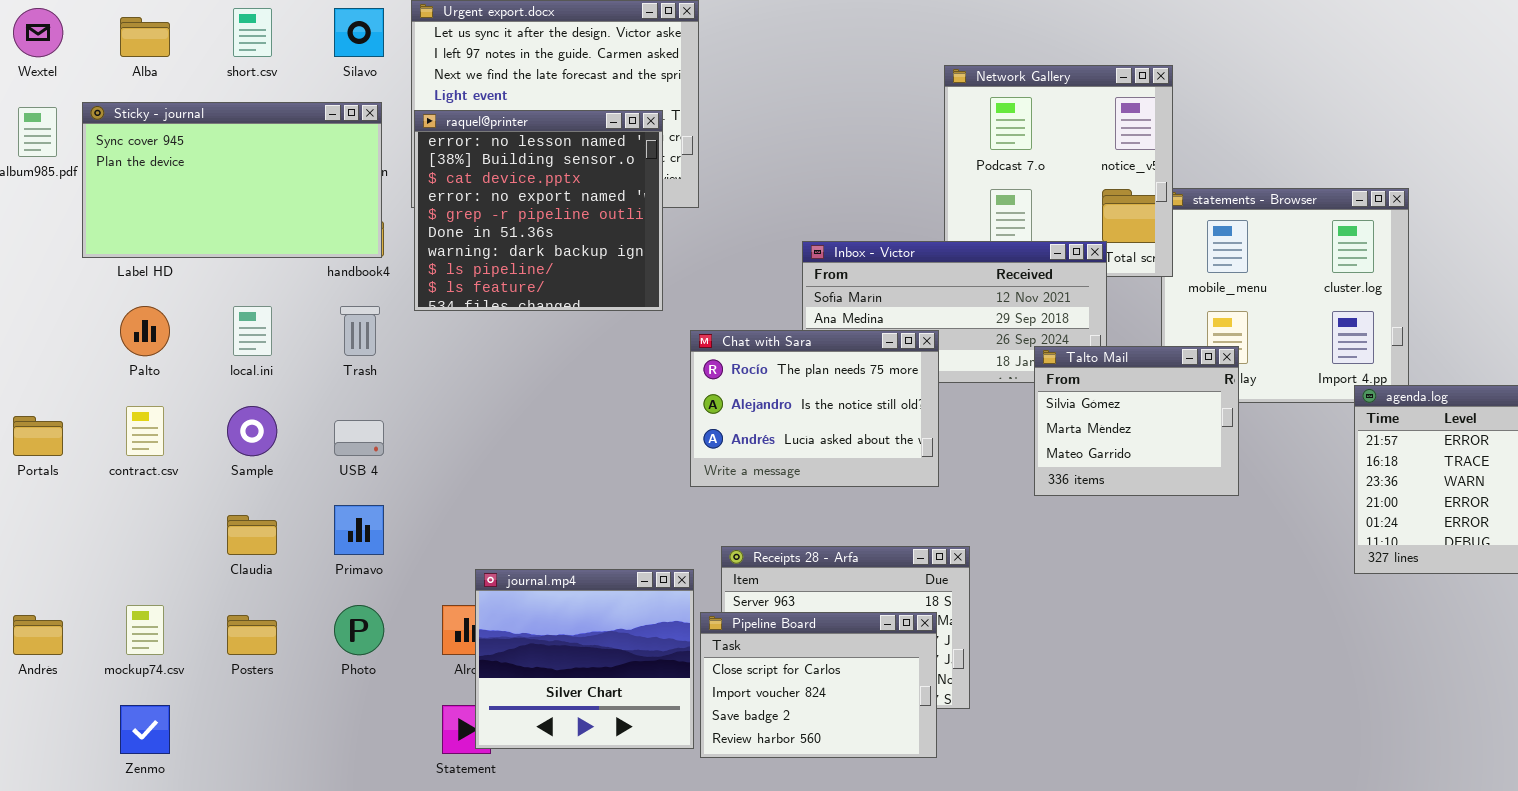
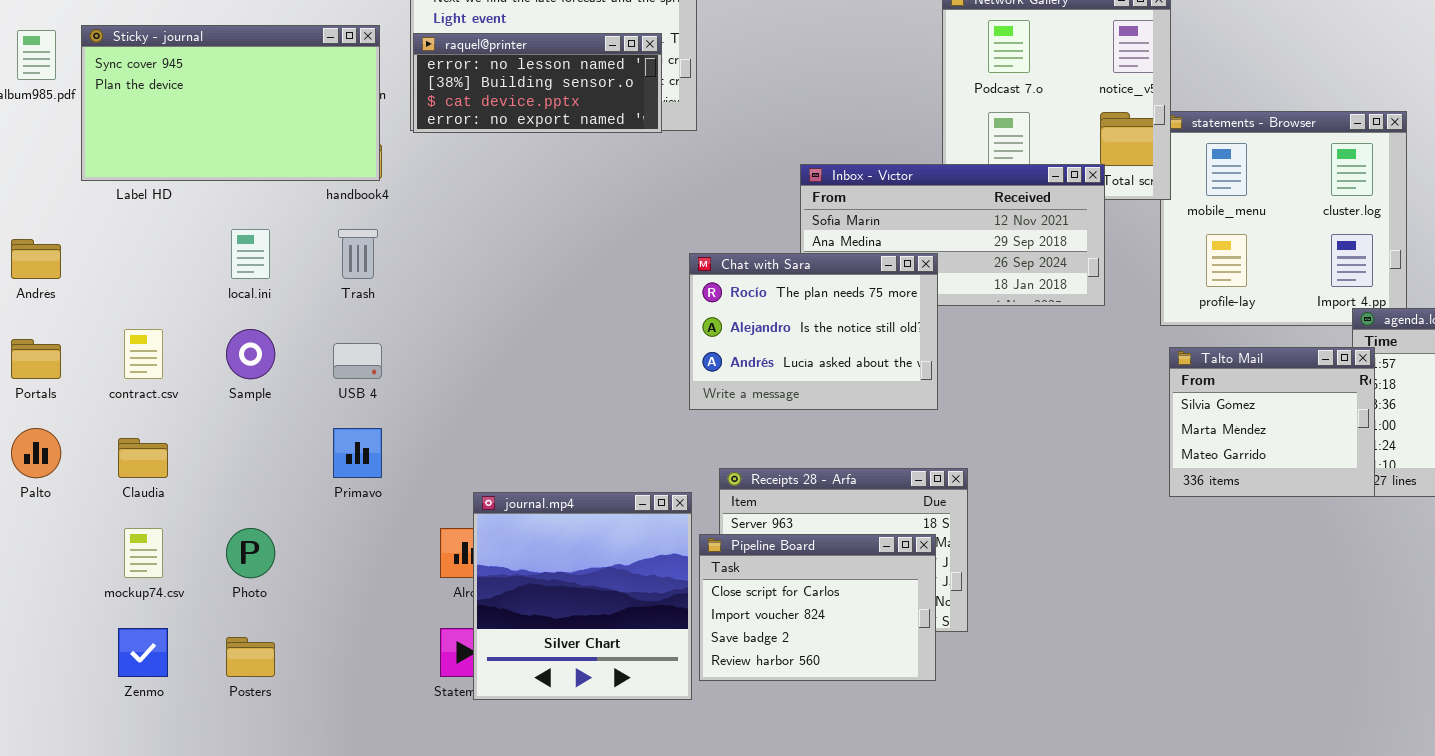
raquel@printer: [414,110,663,311] -> [413,33,662,133], resized
Palto: [120,306,170,356] -> [11,428,61,478], moved
Talto Mail: [1034,346,1239,496] -> [1169,347,1375,497], moved
Claudia: [227,515,277,555] -> [118,438,168,478], moved
journal.mp4: [475,569,694,749] -> [473,492,692,700], resized
Photo: [334,605,384,655] -> [226,528,275,578], moved
Andrés: [13,615,63,655] -> [11,239,61,279], moved
Posters: [227,615,277,655] -> [226,637,275,677], moved

